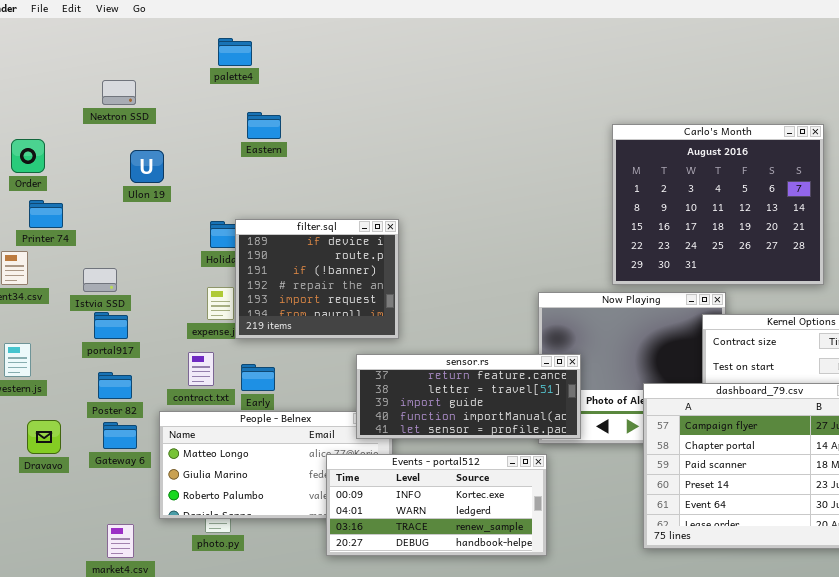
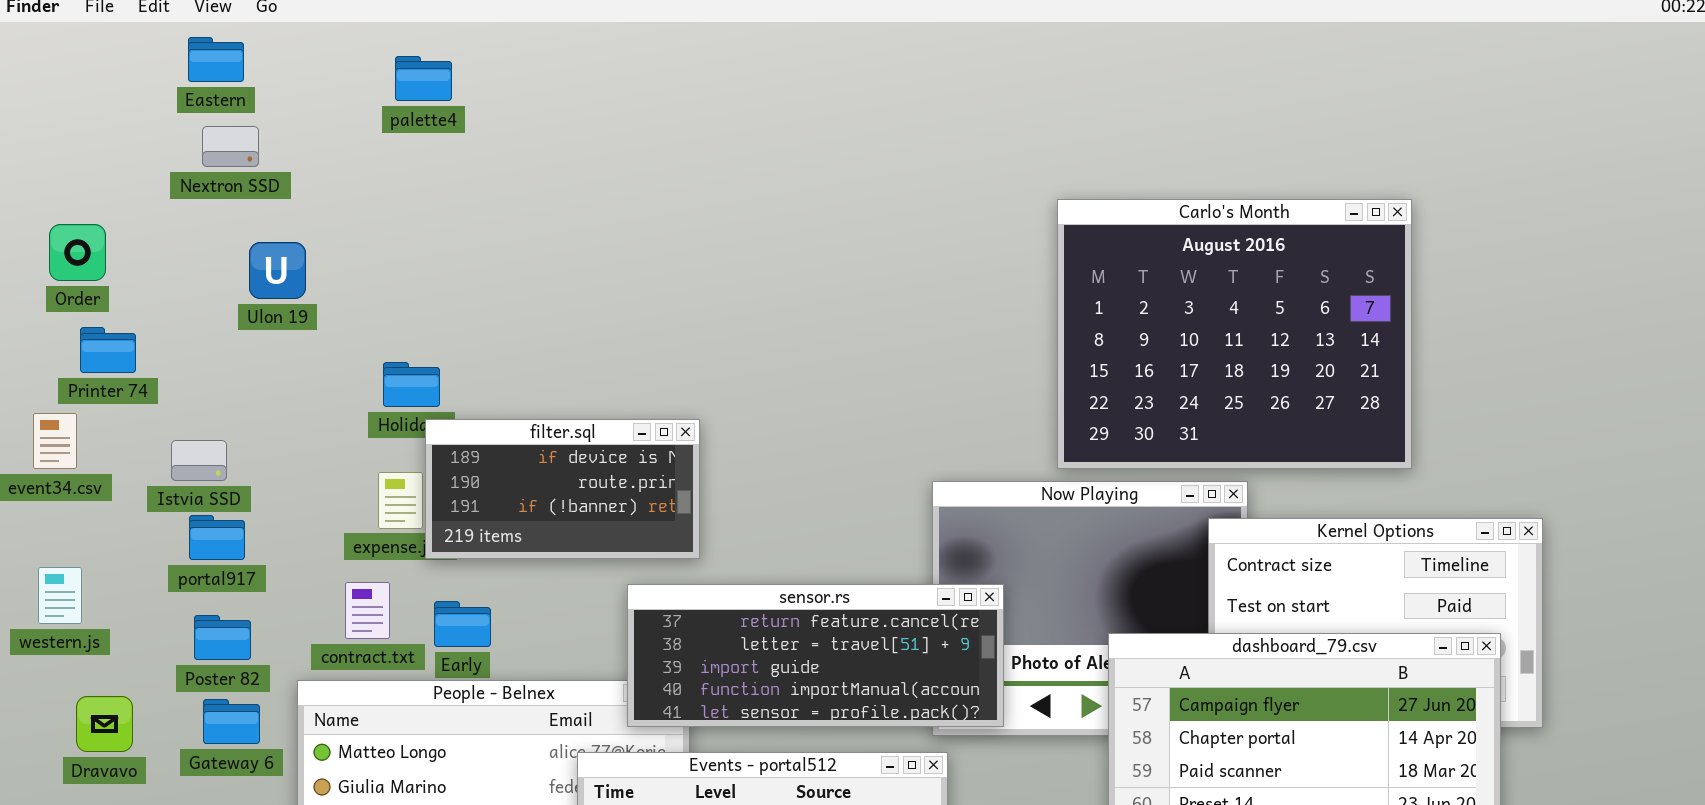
Eastern: [247,112,281,139] -> [188,37,244,82], moved
filter.sql: [235,219,399,339] -> [425,419,700,559], resized

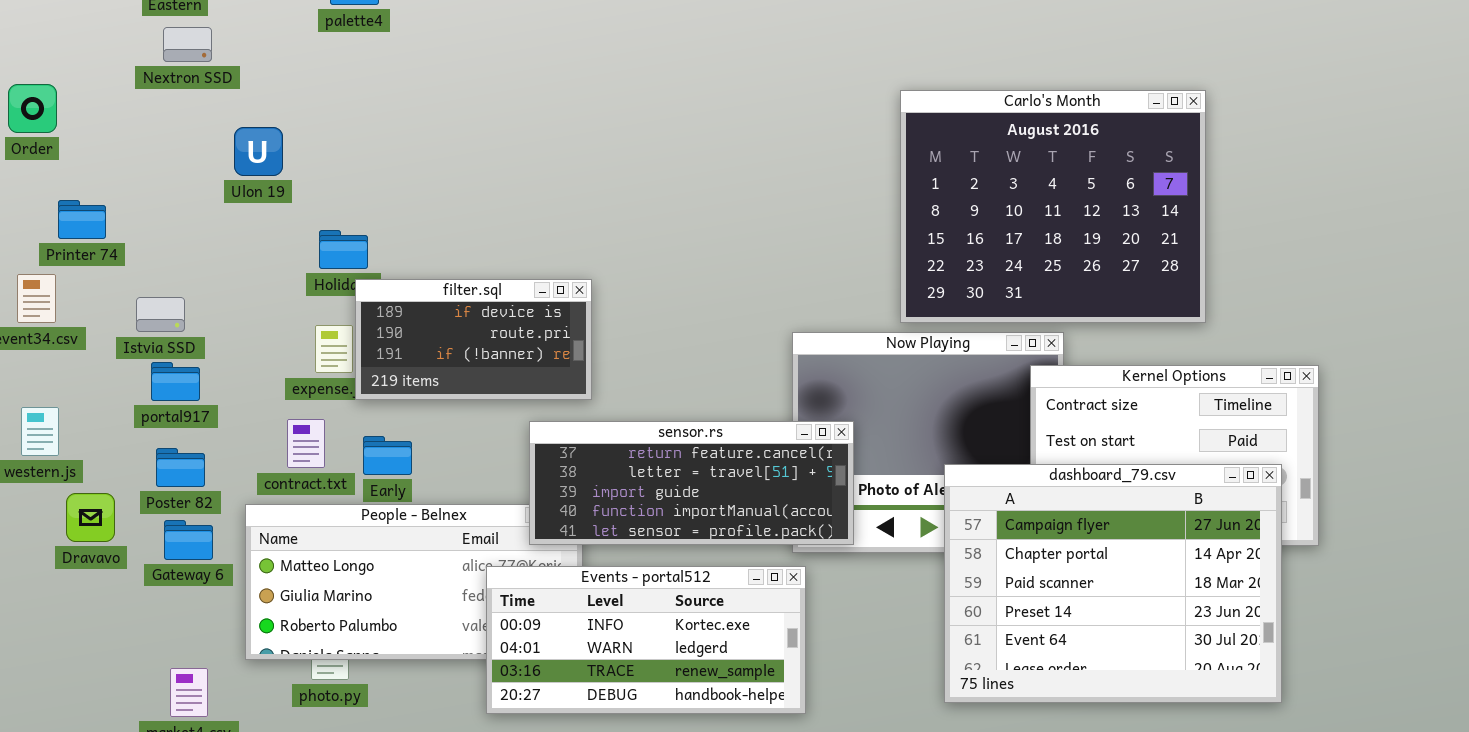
Order: [49,224,106,281] -> [8,84,57,133], moved
Ulon 19: [249,242,306,299] -> [234,127,283,176], moved
Dravavo: [76,696,133,752] -> [66,493,115,542], moved

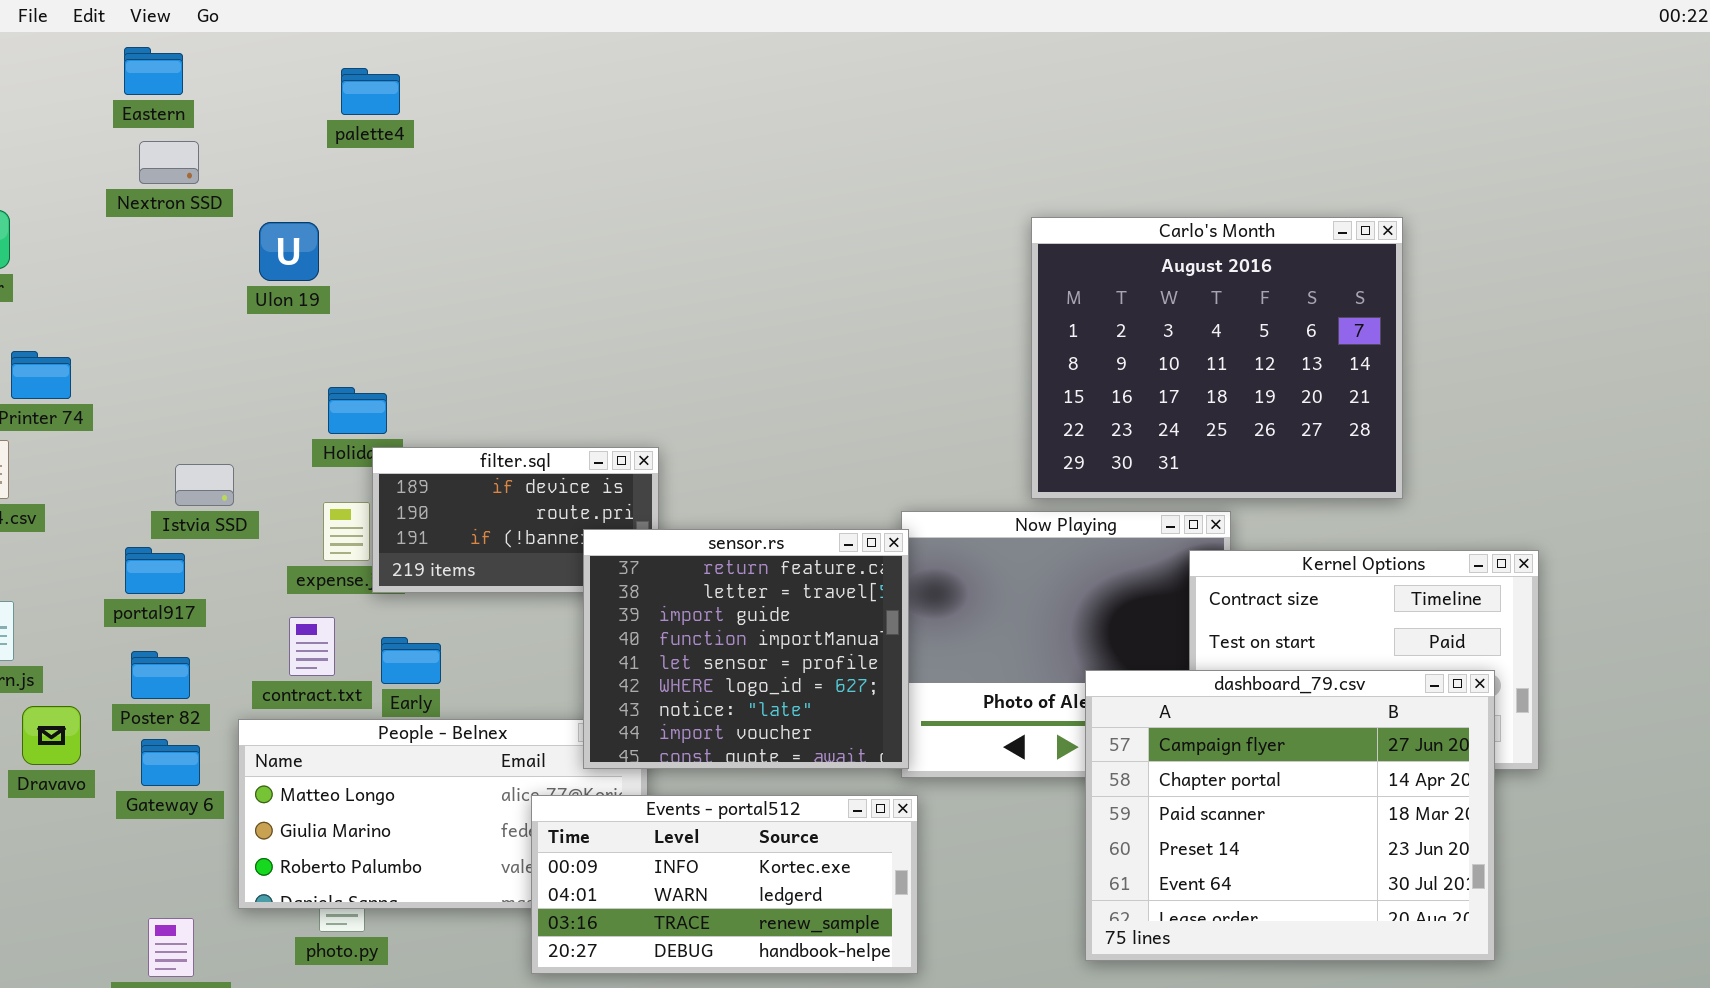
Ulon 19: [234,127,283,176] -> [259,222,319,281], moved
Istvia SSD: [136,297,185,332] -> [175,464,234,506], moved
sensor.rs: [529,421,854,545] -> [583,529,909,769], resized

